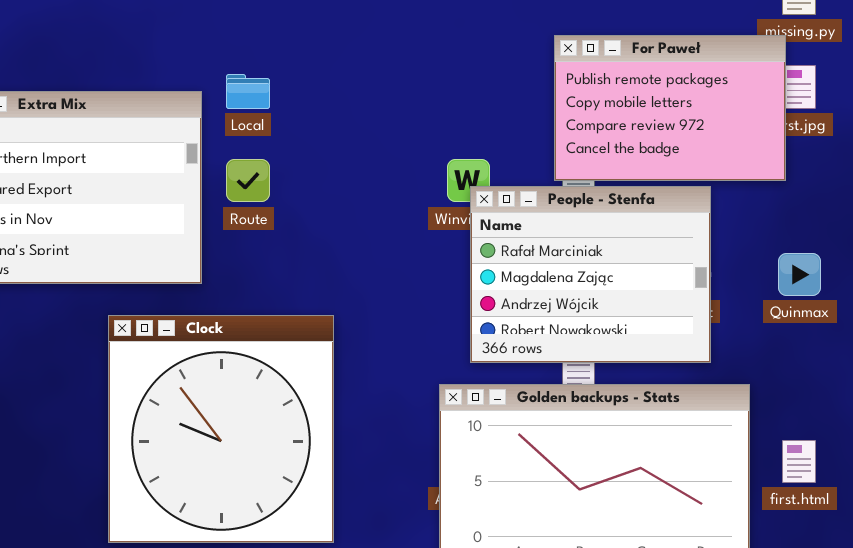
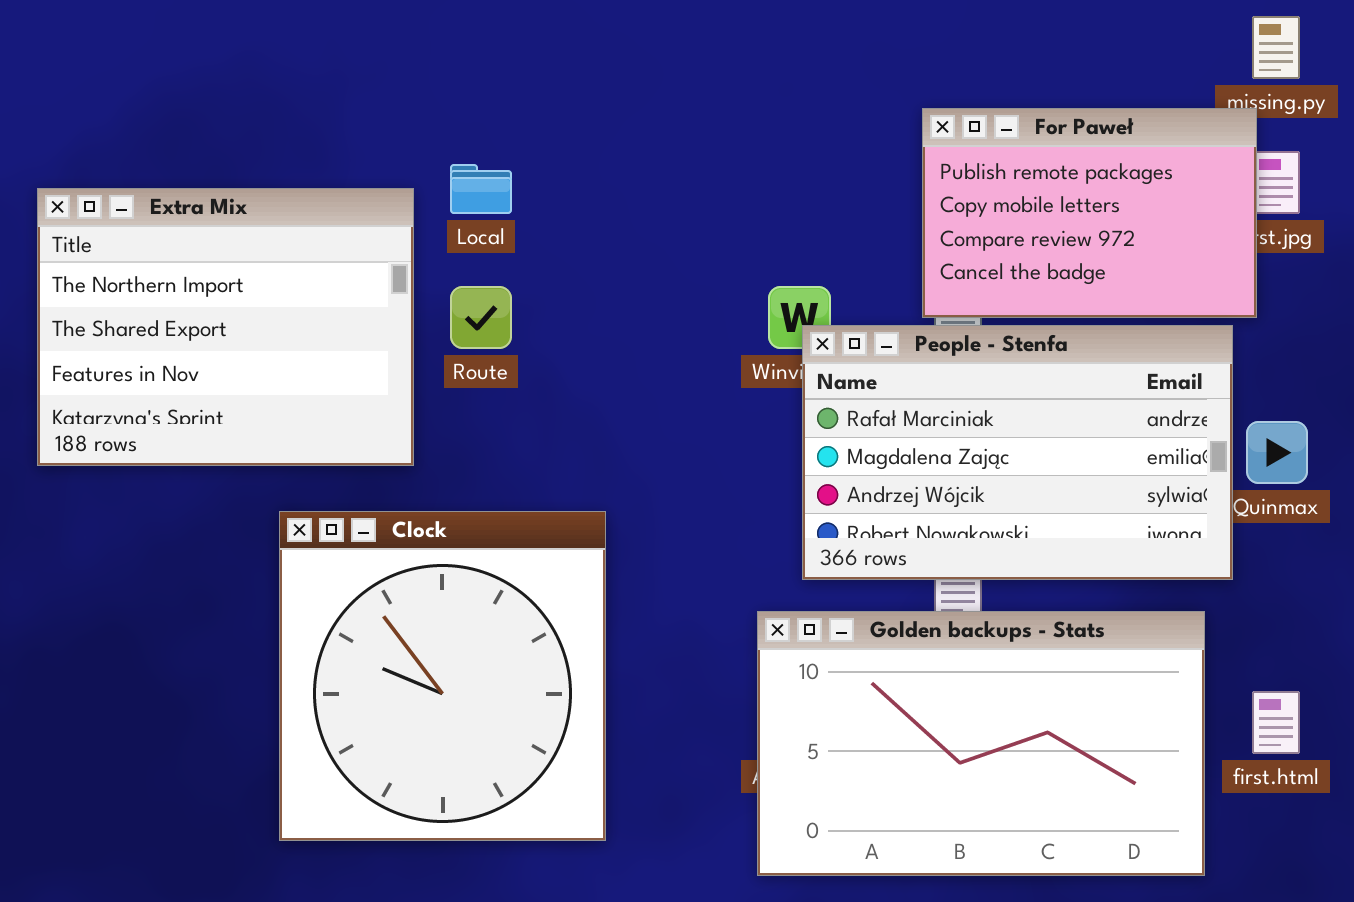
People - Stenfa: [470,186,711,363] -> [802,325,1233,580], resized

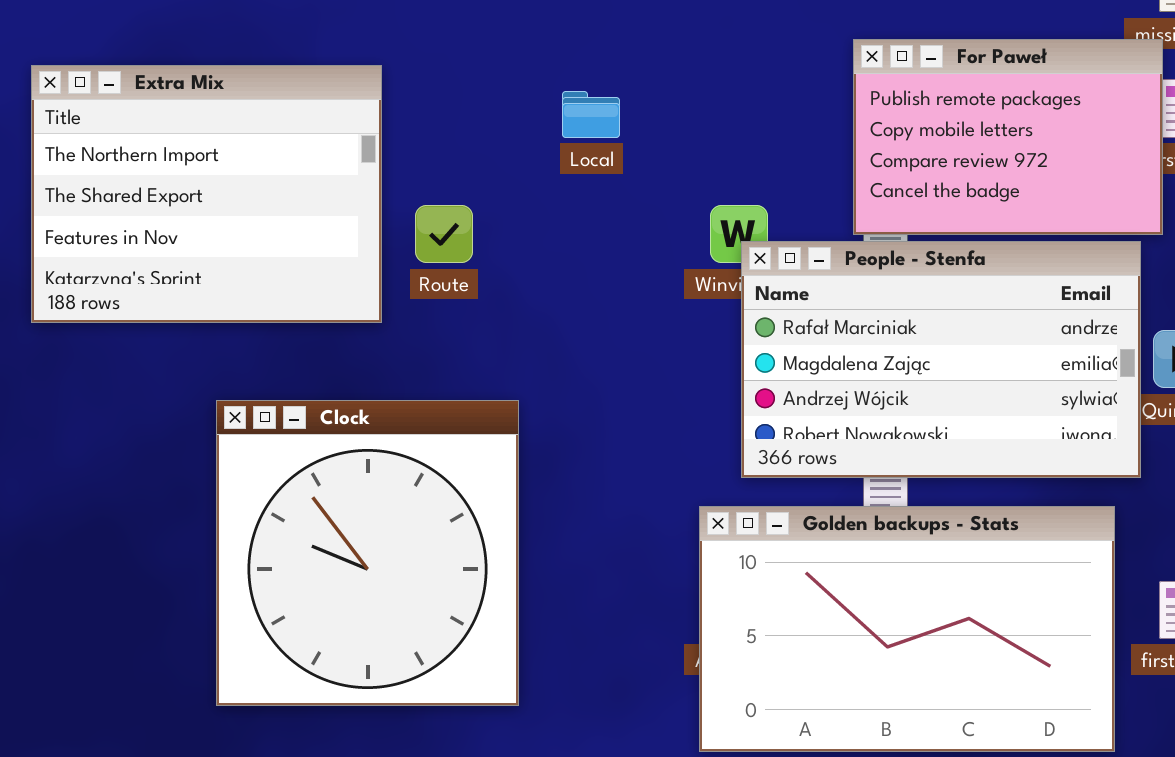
Local: [450,164,512,214] -> [562,91,620,138], moved
Extra Mix: [37,188,414,466] -> [31,65,382,323], moved
Clock: [279,511,606,841] -> [216,400,519,706], moved

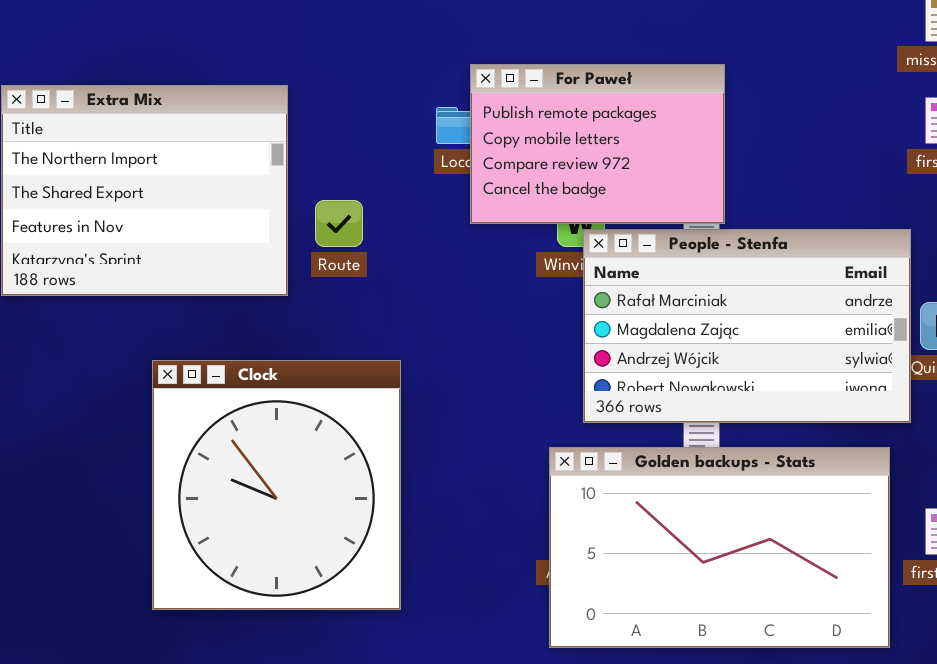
For Paweł: [853,39,1163,235] -> [470,64,725,224], moved

